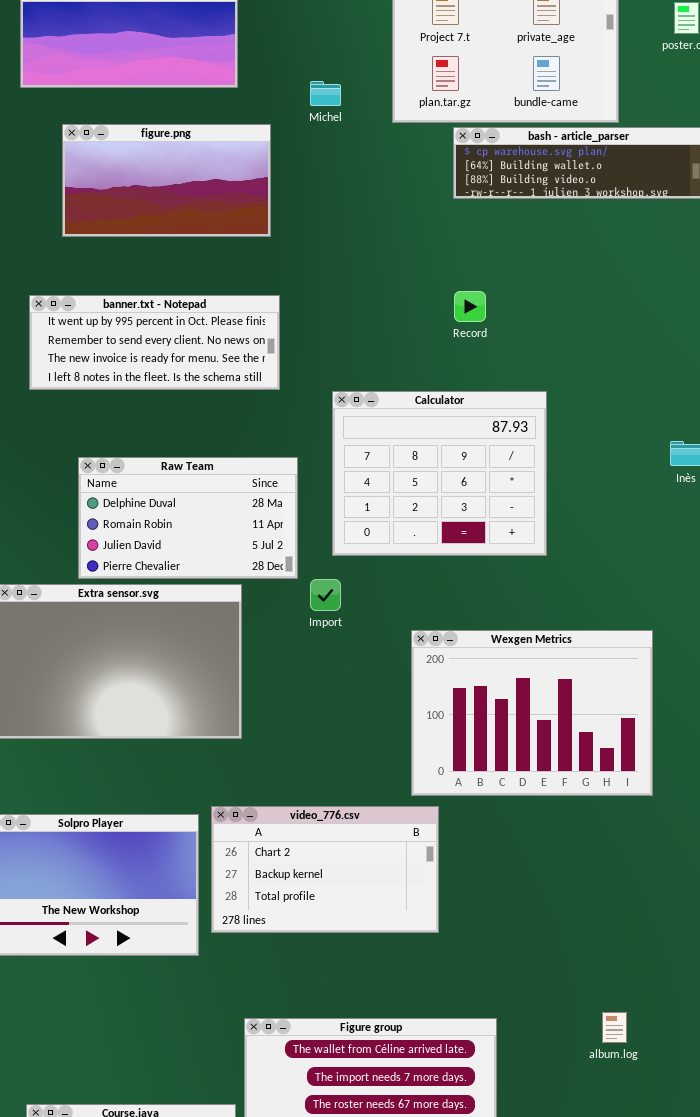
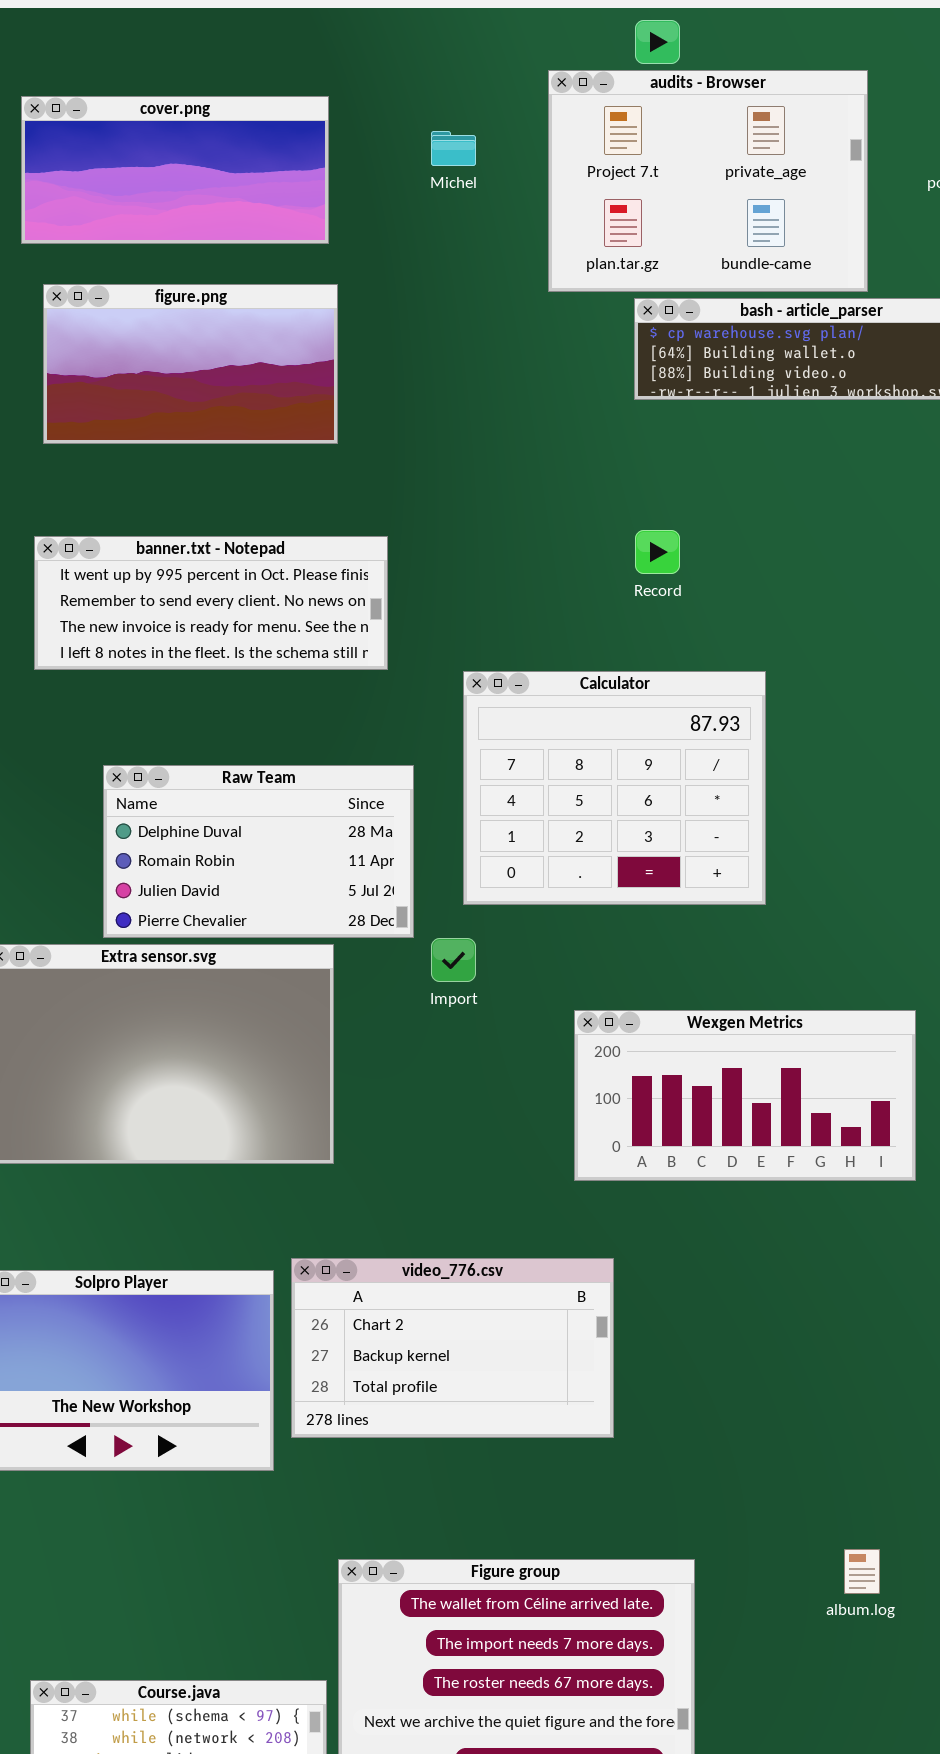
Michel: [310,81,341,106] -> [431,131,476,166], moved
figure.png: [62,124,271,237] -> [43,284,338,444], moved
Wexgen Metrics: [411,630,653,796] -> [574,1010,916,1181], resized

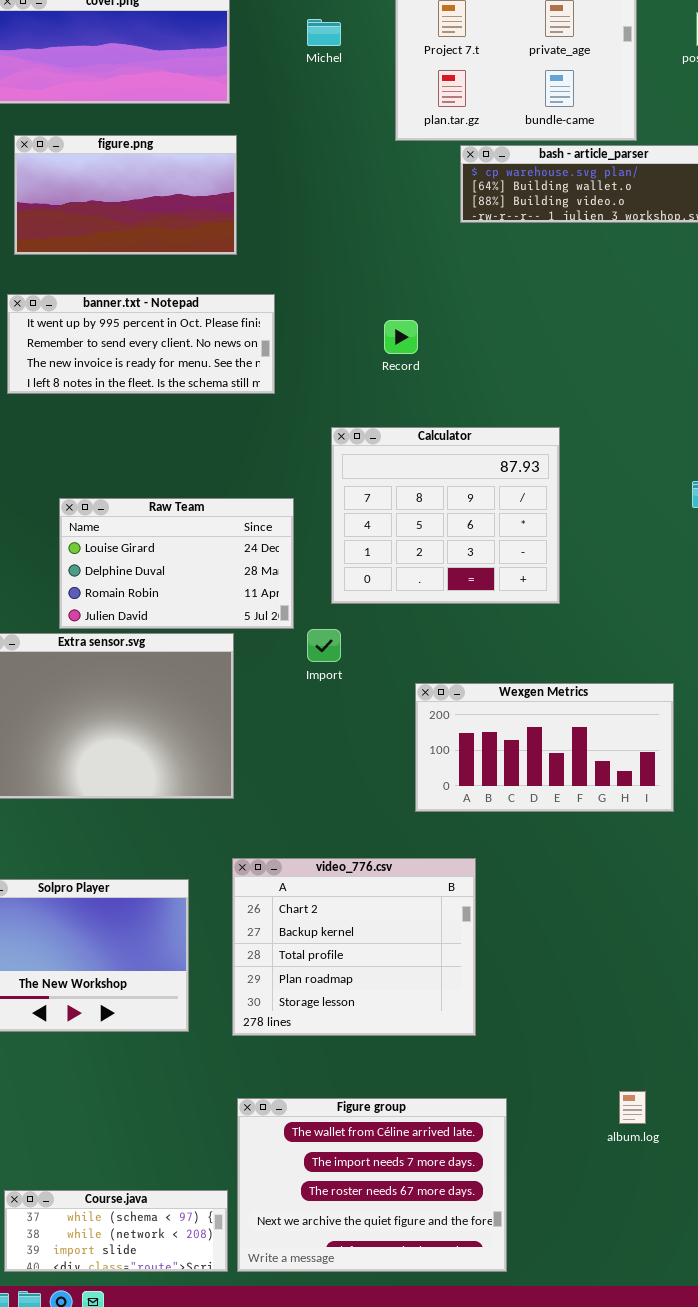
Record: [635,530,680,574] -> [384,320,418,354], moved
banner.txt - Notepad: [34,536,388,670] -> [7,294,275,394], moved
Raw Team: [103,765,414,938] -> [59,498,294,629], scrolled up 1 row
video_776.csv: [291,1258,614,1438] -> [232,858,476,1036], moved, resized

